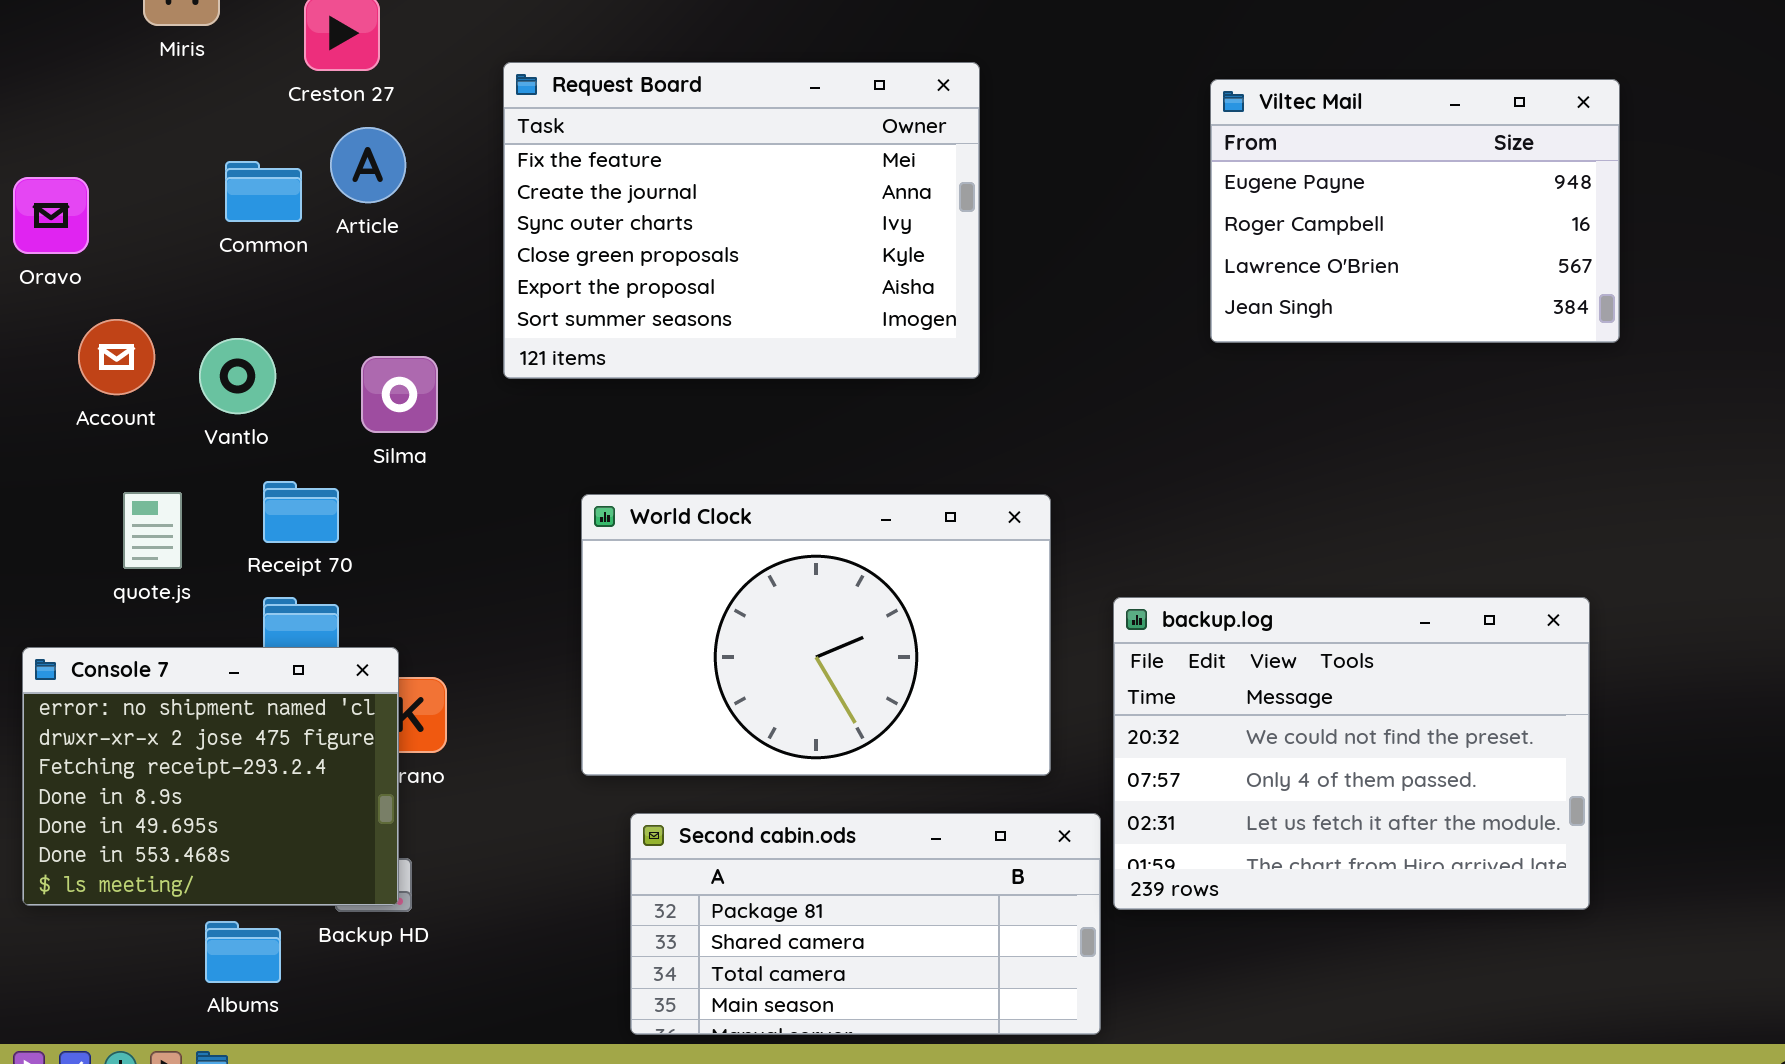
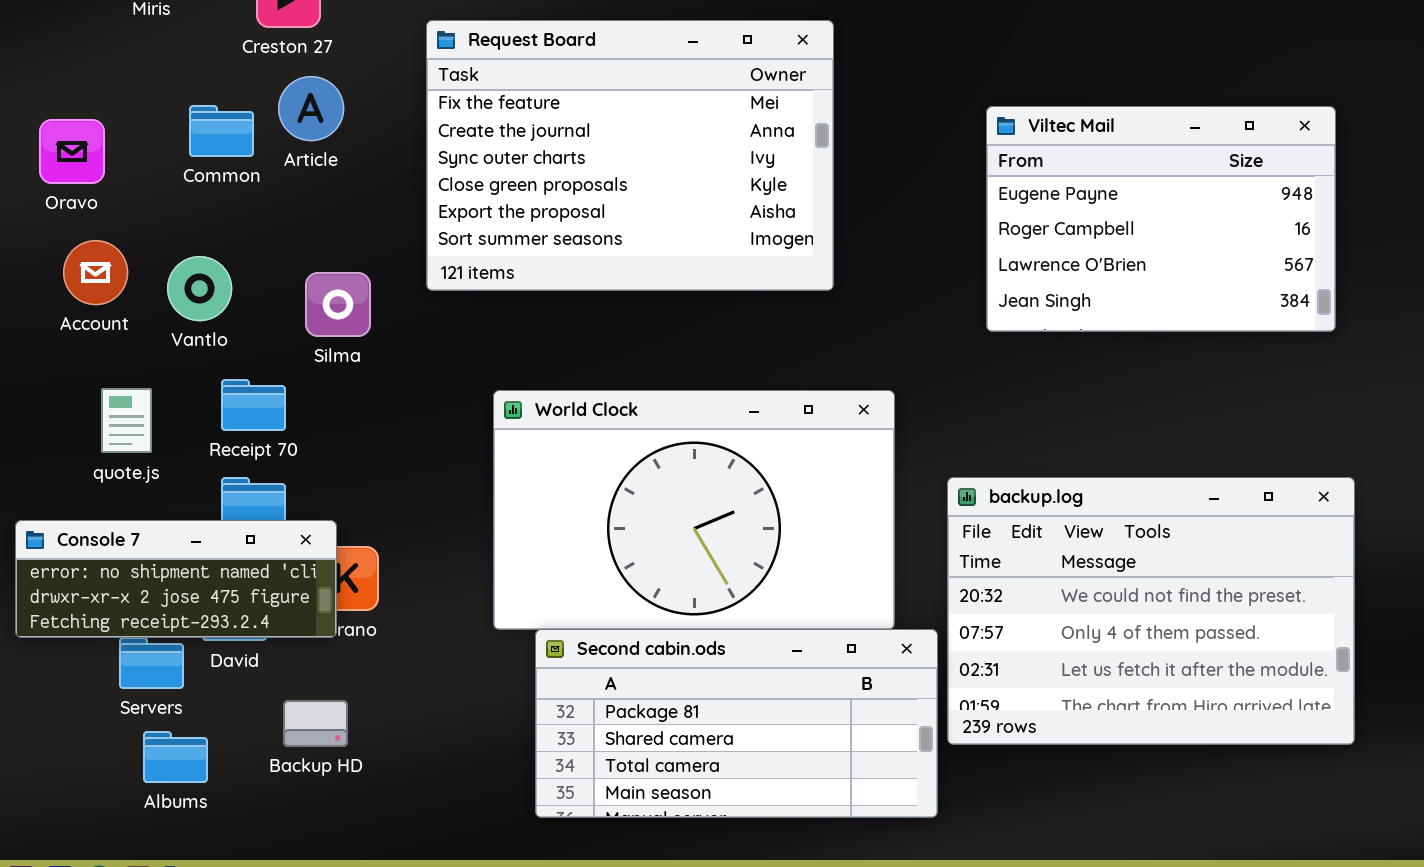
Viltec Mail: [1210,79,1620,343] -> [986,106,1336,332], moved
Oravo: [13,177,89,254] -> [39,119,105,184], moved
Console 7: [22,647,399,906] -> [15,520,337,638], resized
Second cabin.ods: [630,813,1101,1035] -> [535,629,938,818], moved
Albums: [205,921,281,983] -> [143,731,208,783], moved

